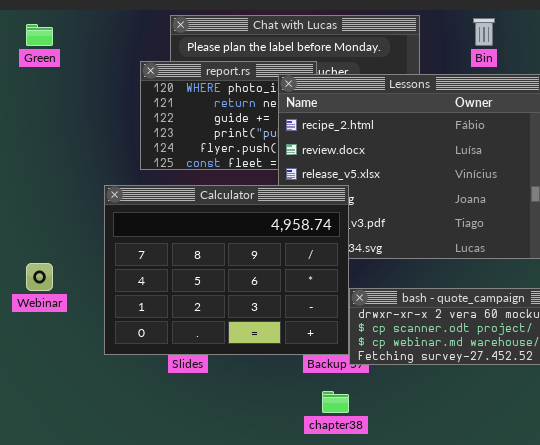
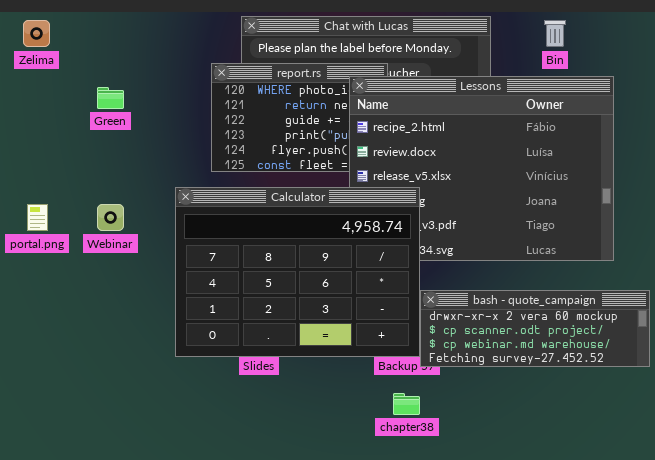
Green: [26,24,53,46] -> [97,87,124,109], moved
Webinar: [26,263,53,291] -> [97,204,124,231], moved

